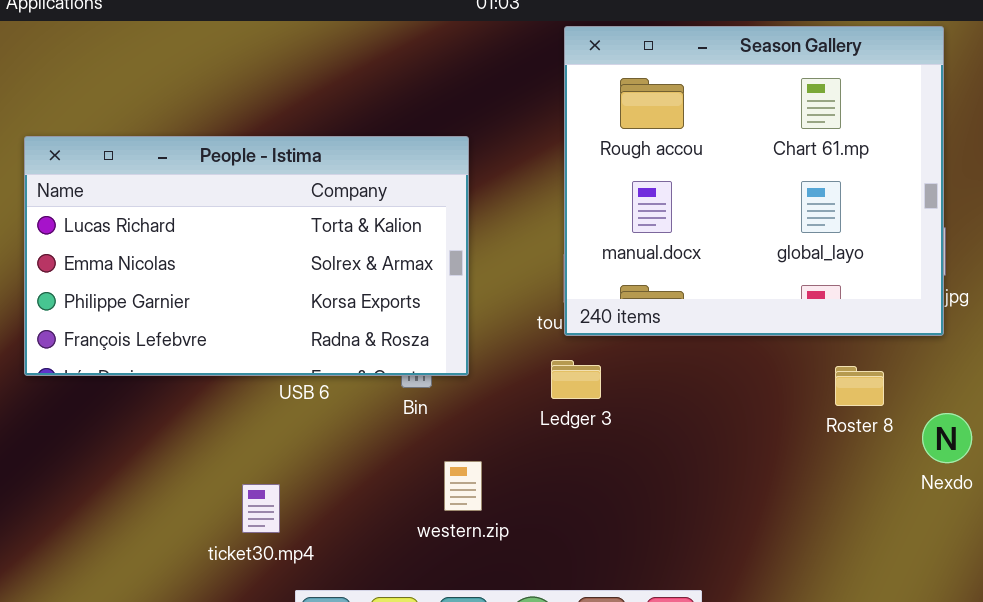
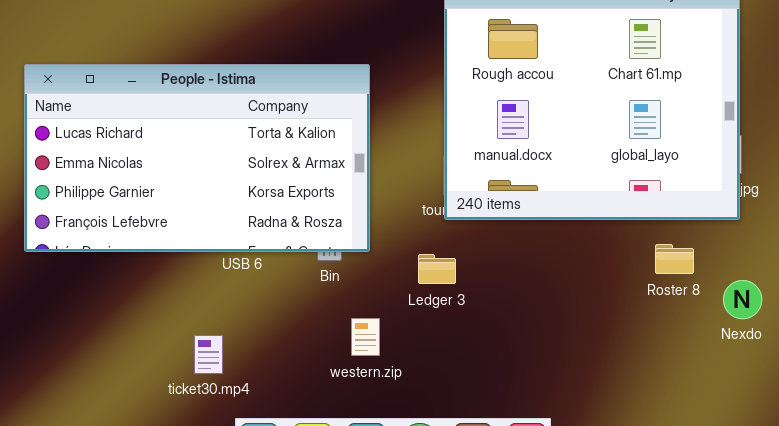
Ledger 3: [551,360,601,399] -> [418,254,456,284], moved

